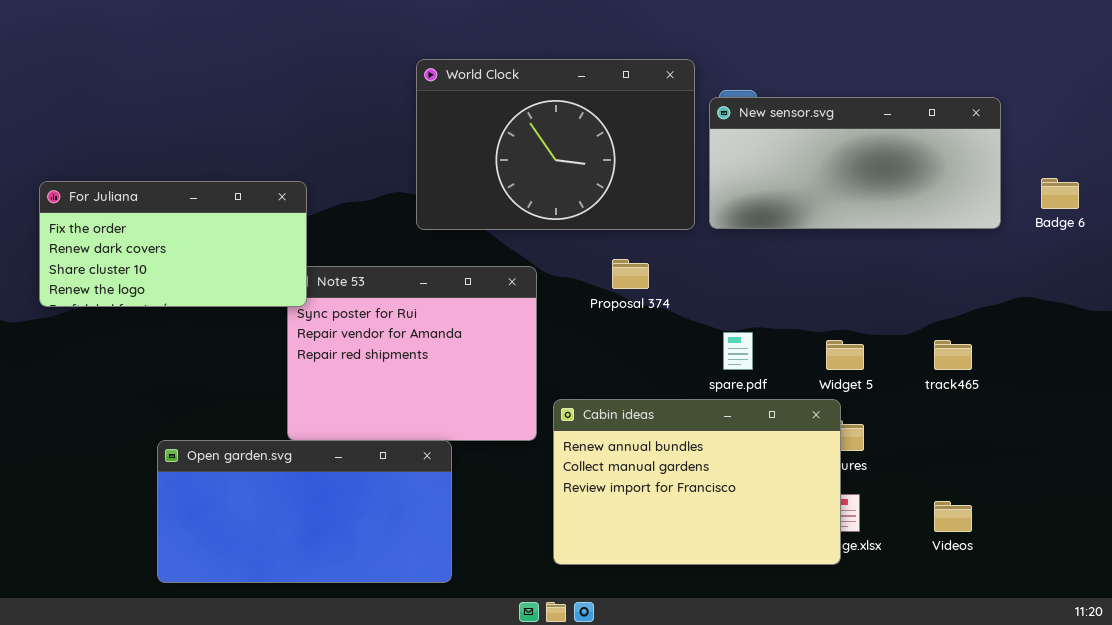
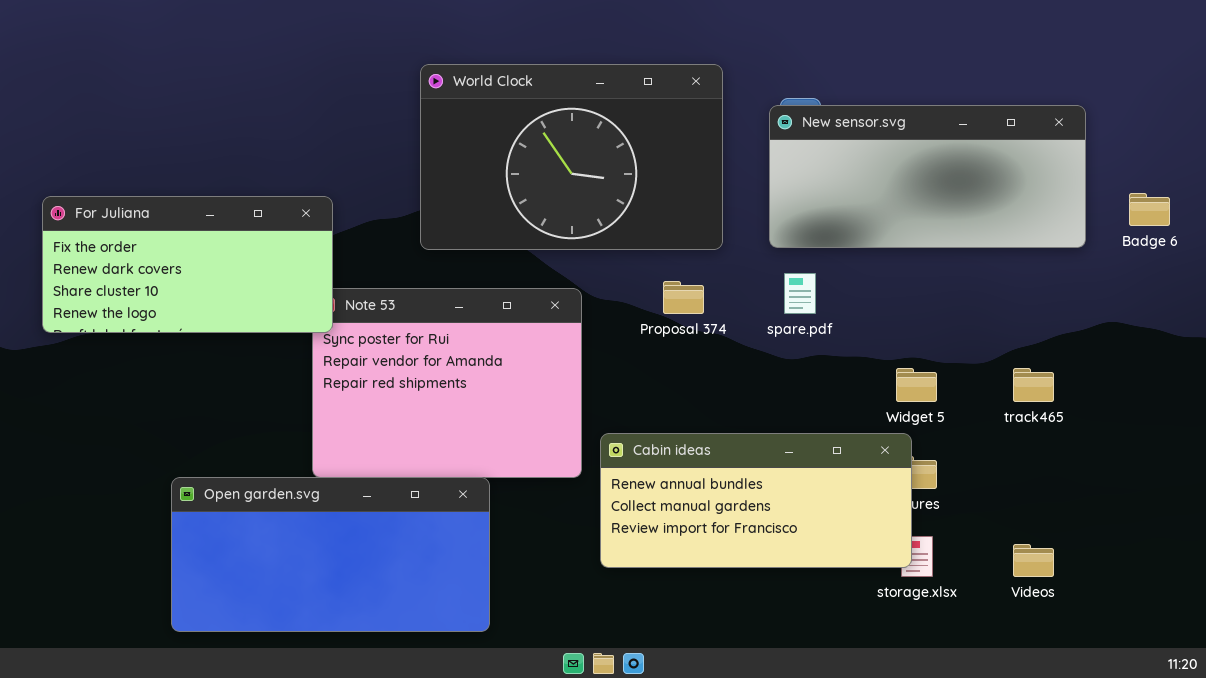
World Clock: [416,59,695,230] -> [420,64,723,250], moved
spare.pdf: [723,332,753,370] -> [784,273,816,314], moved
Cabin ideas: [553,399,841,565] -> [600,433,912,568], resized

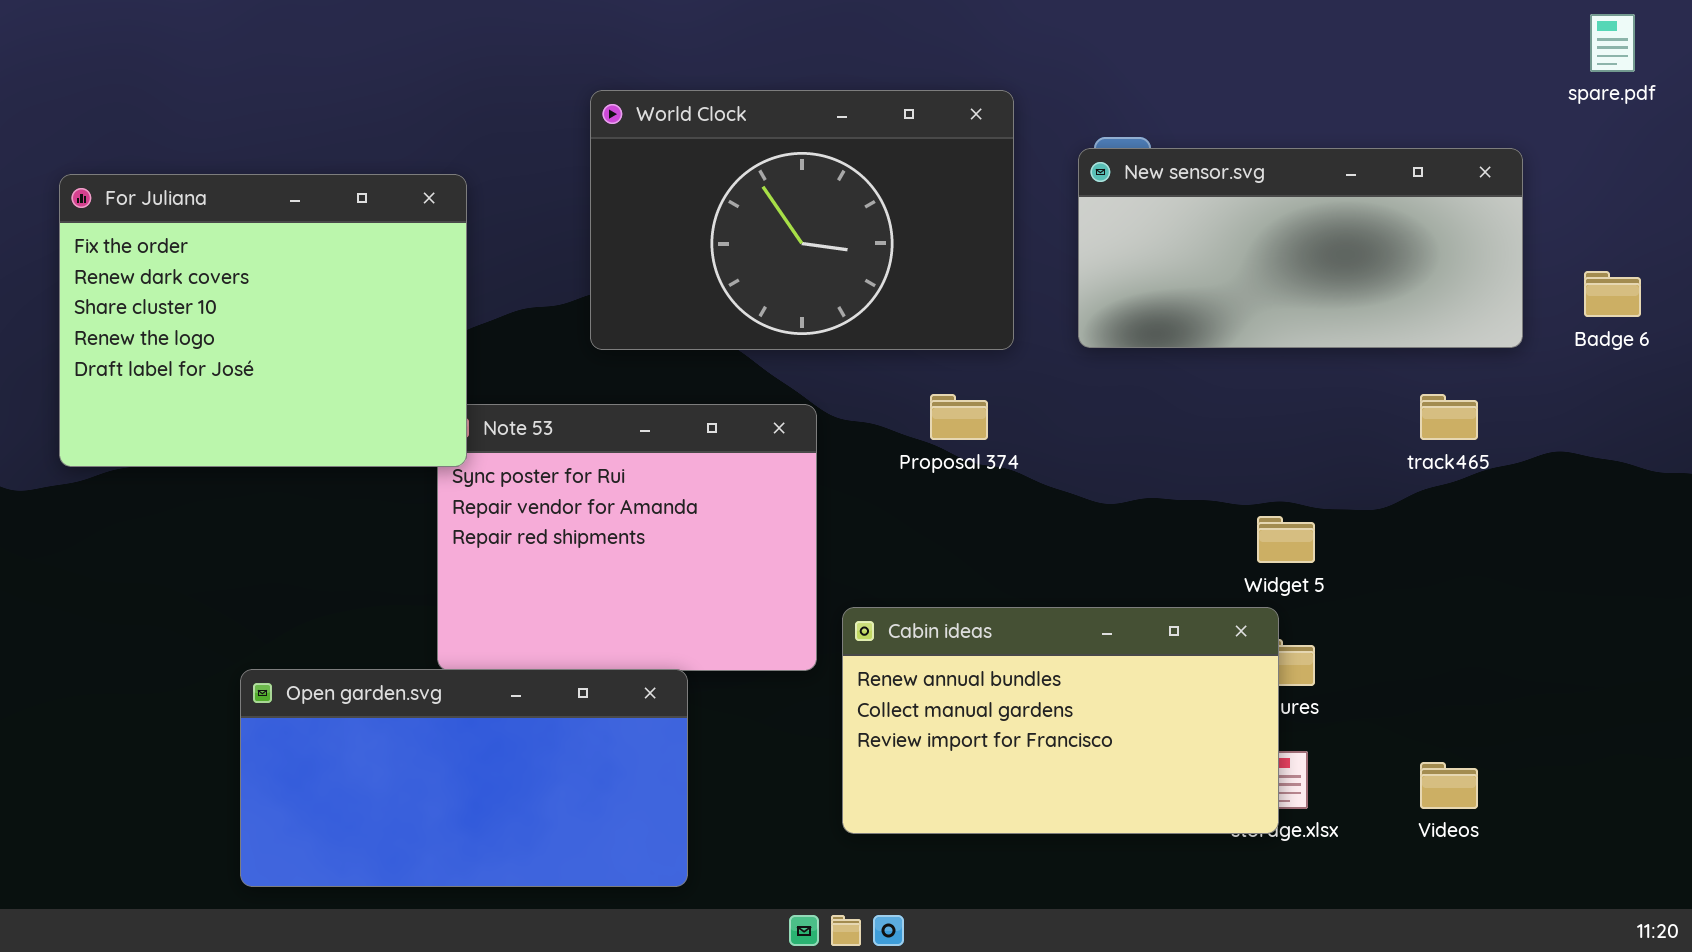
For Juliana: [42,196,333,333] -> [59,174,467,467], resized
spare.pdf: [784,273,816,314] -> [1590,14,1635,72], moved
track465: [1013,368,1054,402] -> [1420,394,1478,440], moved
Cabin ideas: [600,433,912,568] -> [842,607,1279,834], resized

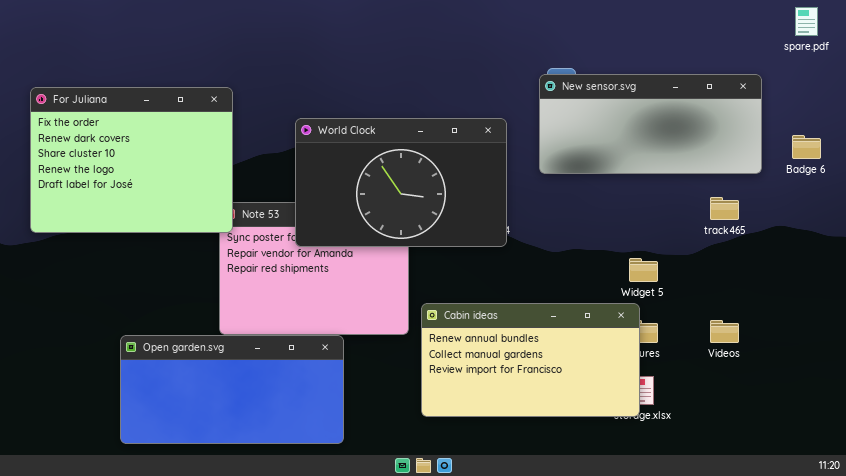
World Clock: [590,90,1014,350] -> [295,118,507,247], moved
Videos: [1420,762,1478,809] -> [710,320,739,343], moved

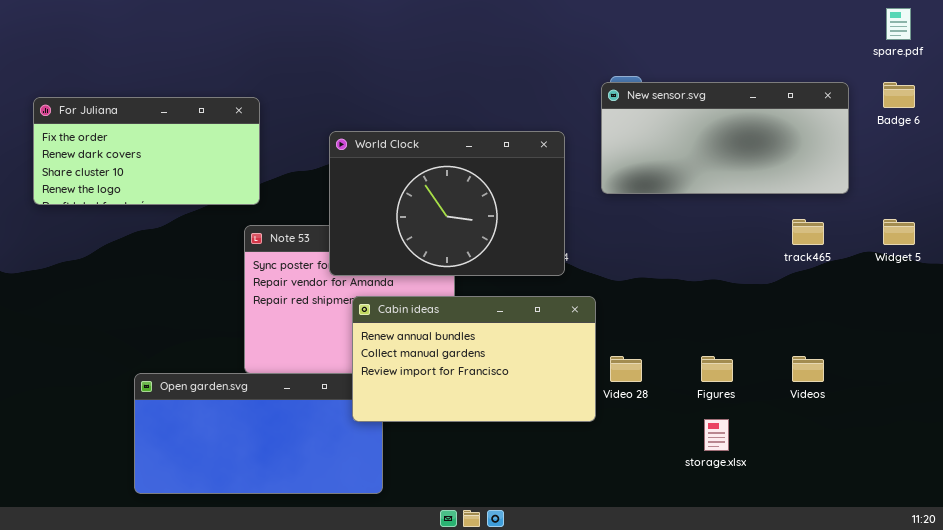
For Juliana: [30,87,233,233] -> [33,97,260,205], resized
Badge 6: [792,135,821,159] -> [883,82,915,108], moved
Widget 5: [629,258,658,282] -> [883,219,915,245], moved
Cabin ideas: [421,303,640,417] -> [352,296,596,422], moved

